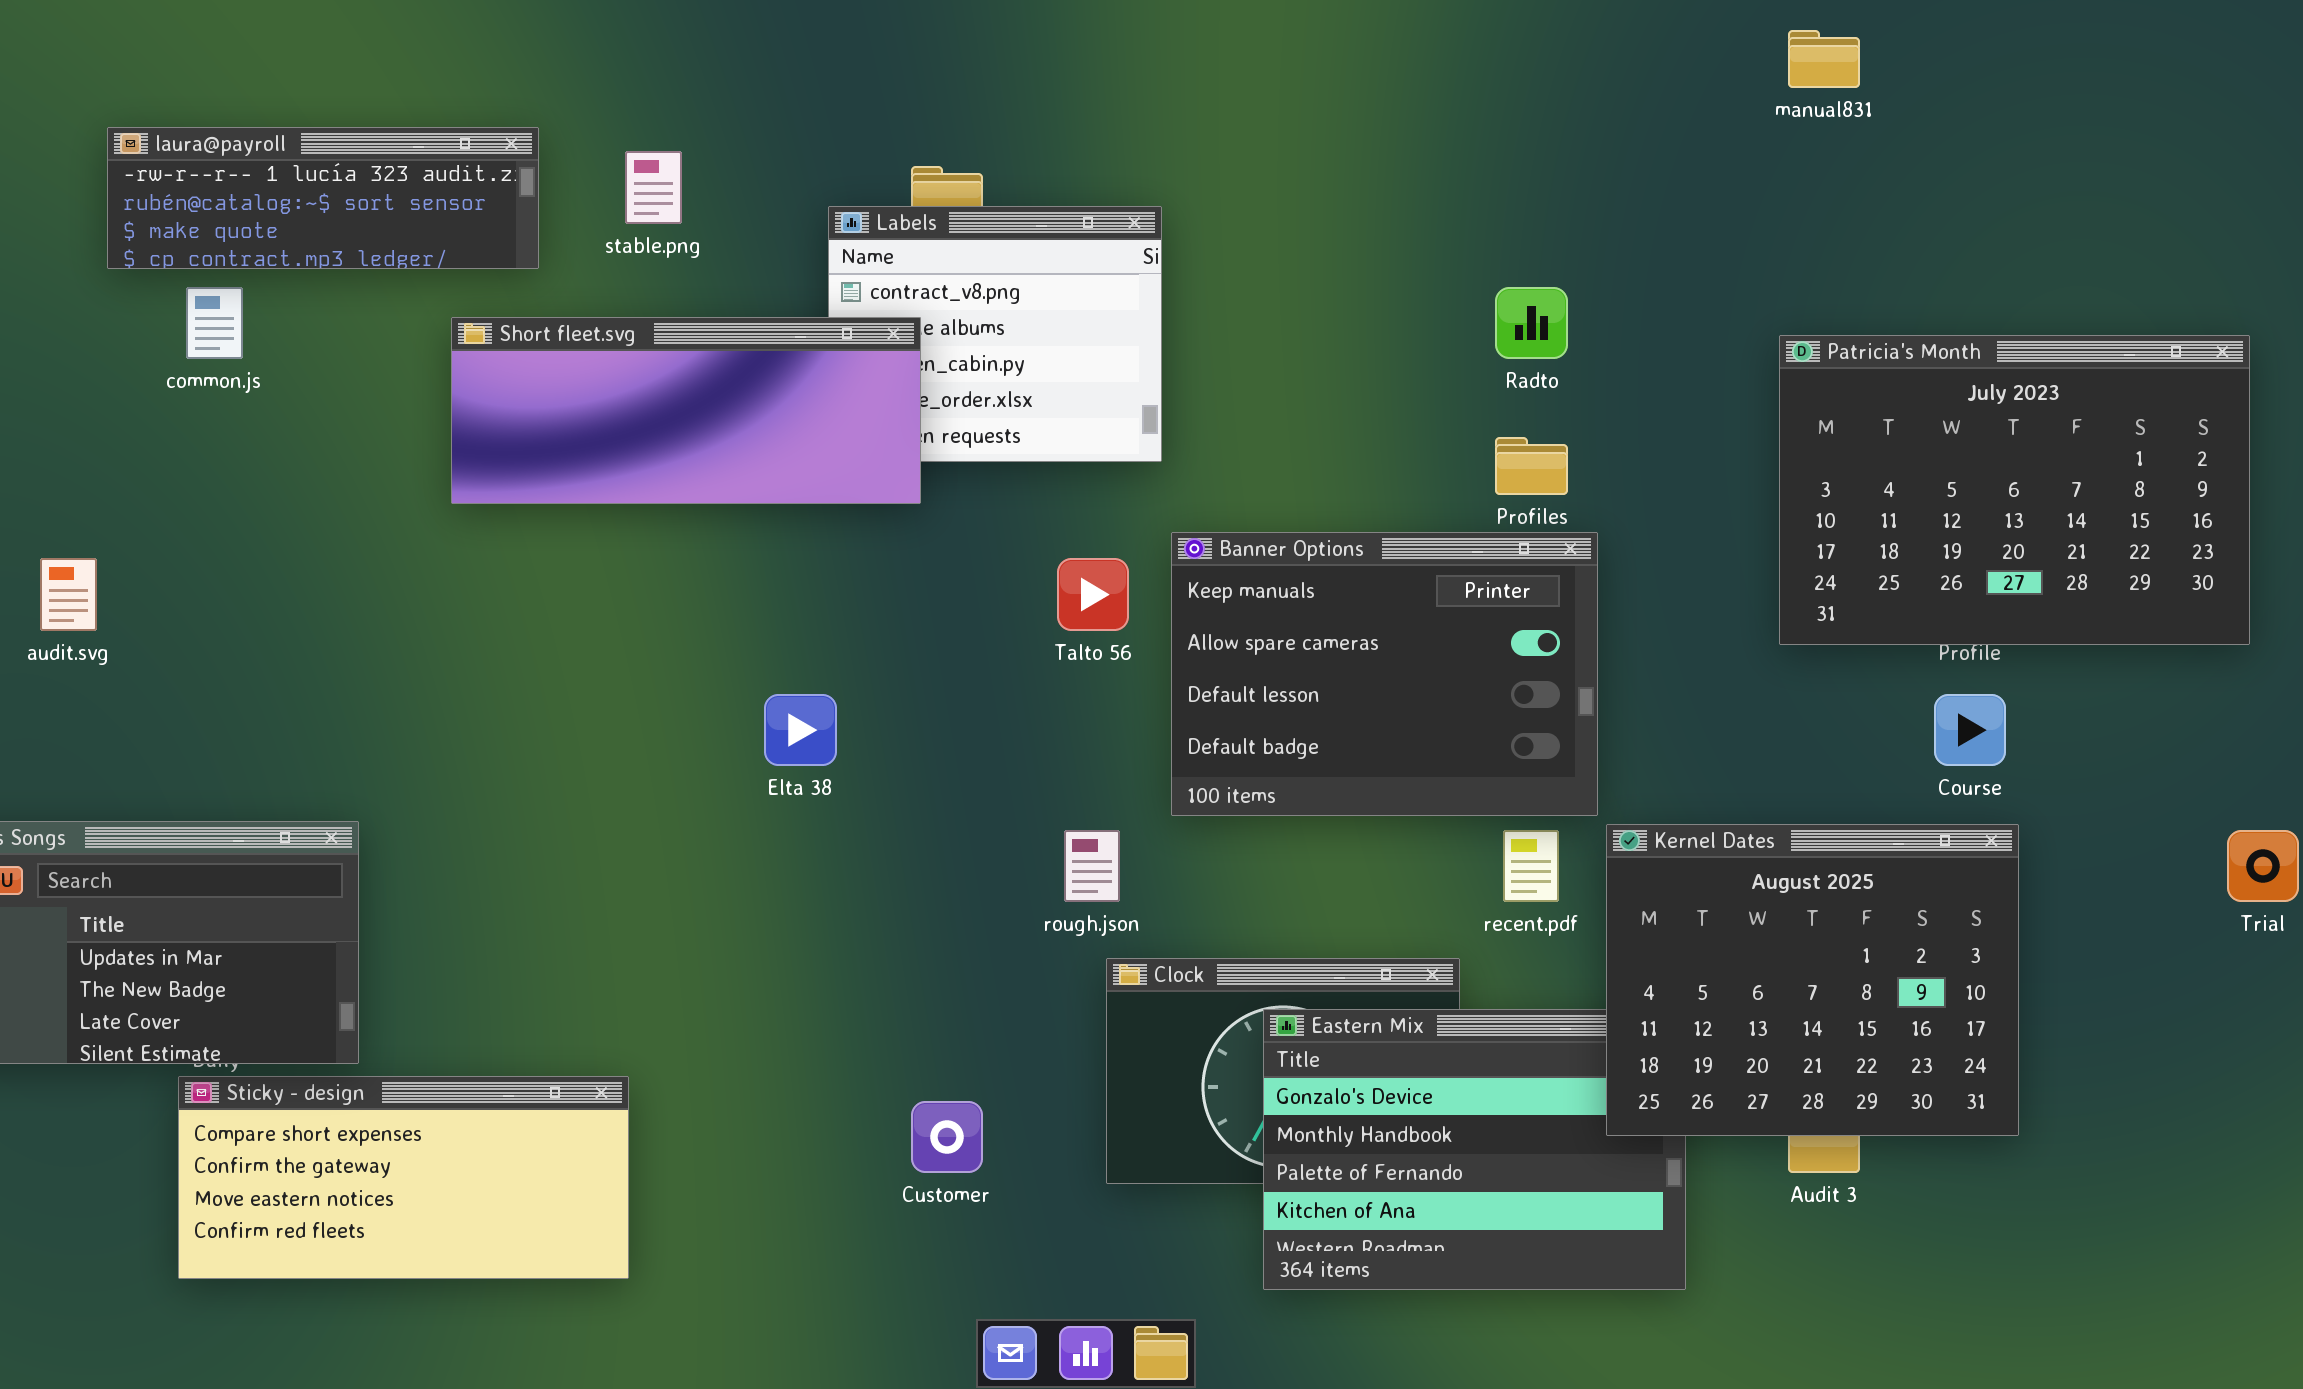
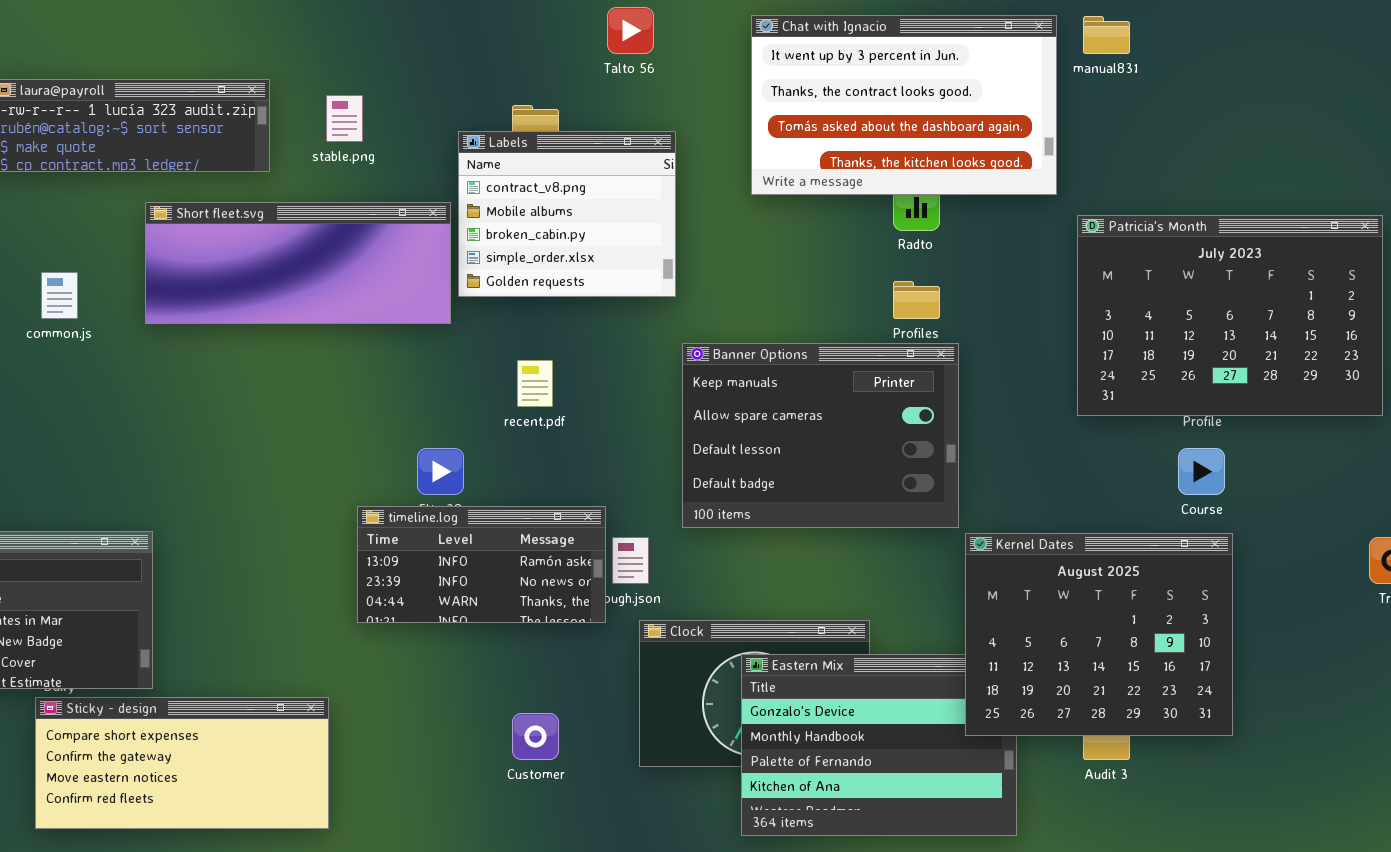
Chat with Ignacio: none -> [751,15,1057,195], opened
common.js: [186,287,243,359] -> [41,272,78,319], moved
Short fleet.svg: [451,317,921,504] -> [145,202,451,324], moved
Talto 56: [1057,558,1129,631] -> [607,7,654,54], moved
timeline.log: none -> [357,506,606,623], opened
recent.pdf: [1503,830,1559,902] -> [517,360,553,407], moved

